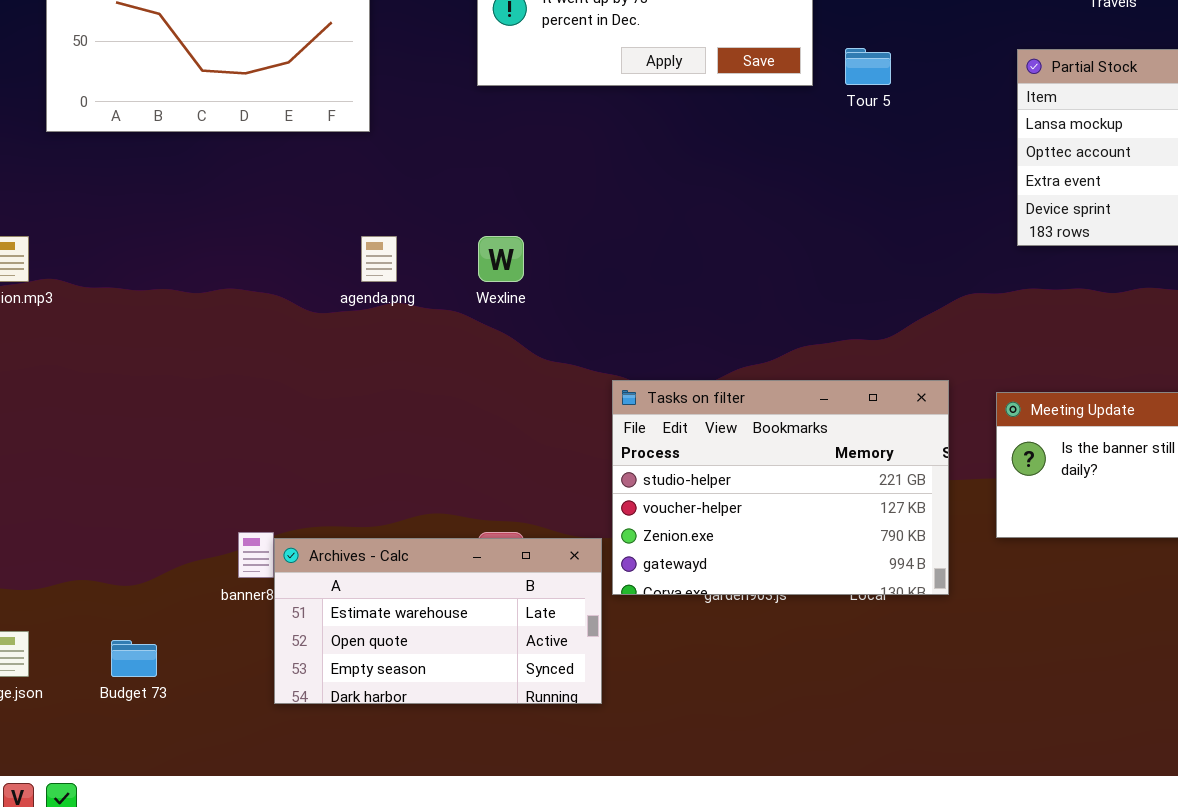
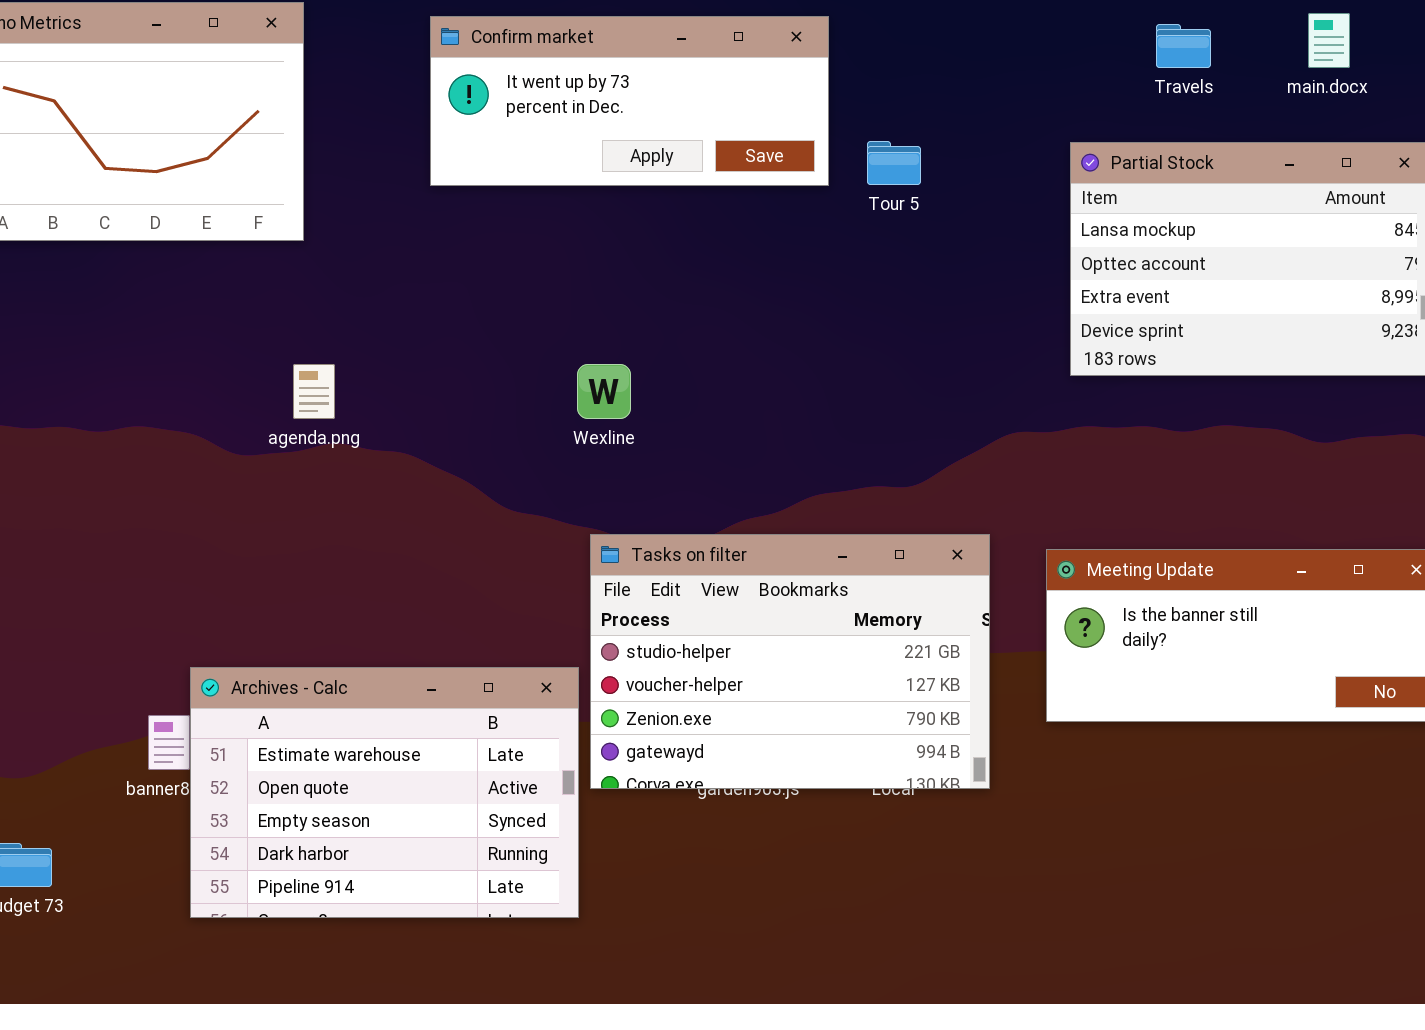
Wexline: [478,236,524,282] -> [577,364,631,419], moved
Archives - Calc: [274,538,602,704] -> [190,667,579,918], resized

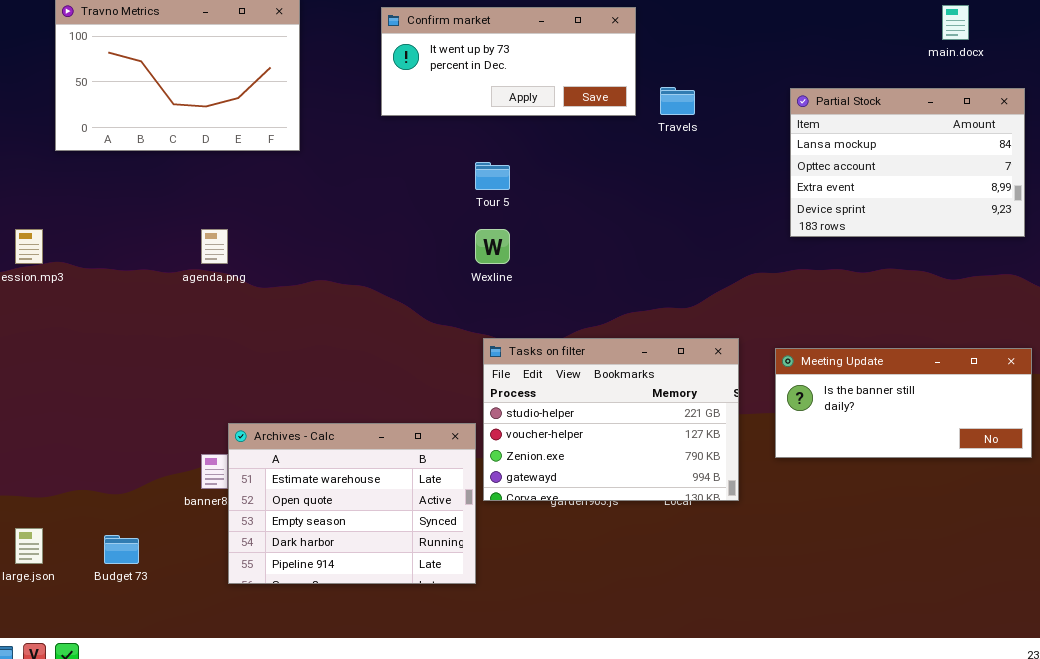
Travels: [1156,24,1211,68] -> [660,87,695,115], moved
Tour 5: [867,141,921,185] -> [475,162,510,190], moved
agenda.png: [293,364,335,419] -> [201,229,228,264], moved

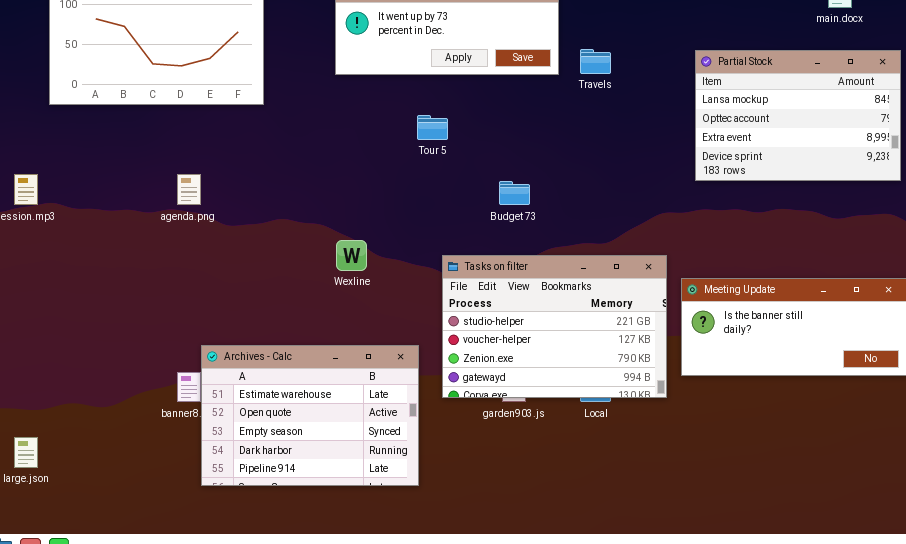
Wexline: [475,229,510,264] -> [336,240,367,271], moved
Tasks on filter: [483,338,739,501] -> [442,255,667,398], moved
Budget 73: [104,535,139,564] -> [499,181,530,205], moved

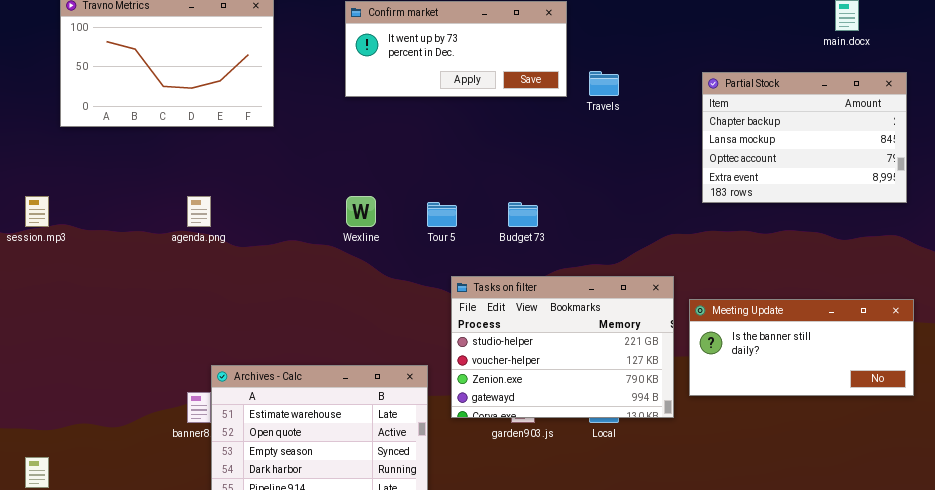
Partial Stock: [695,50,901,181] -> [702,72,907,203], scrolled up 1 row
Tour 5: [417,115,448,140] -> [427,202,457,227], moved
Wexline: [336,240,367,271] -> [346,196,376,227], moved

